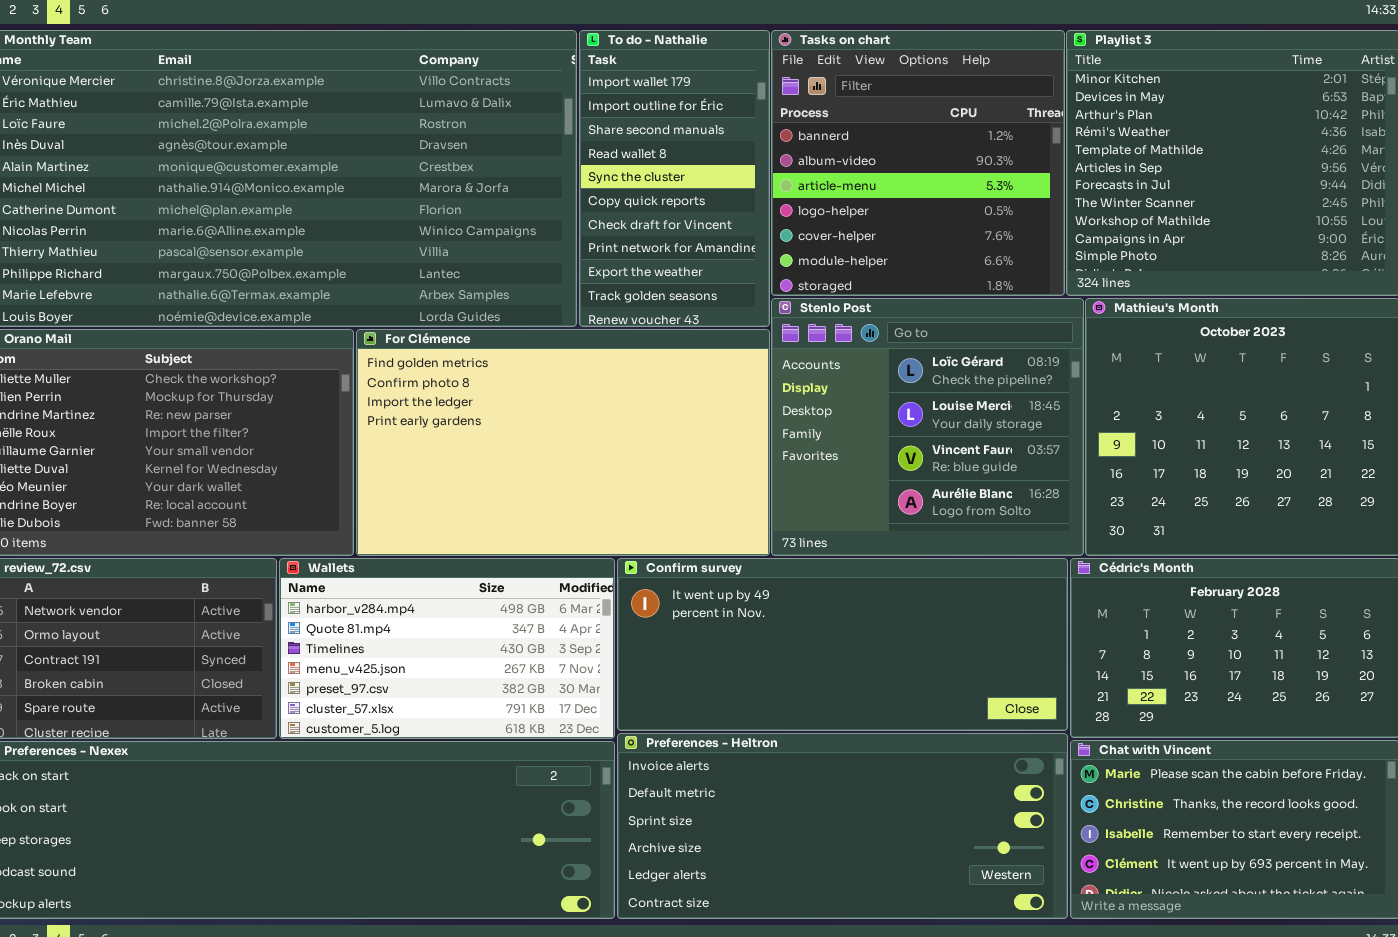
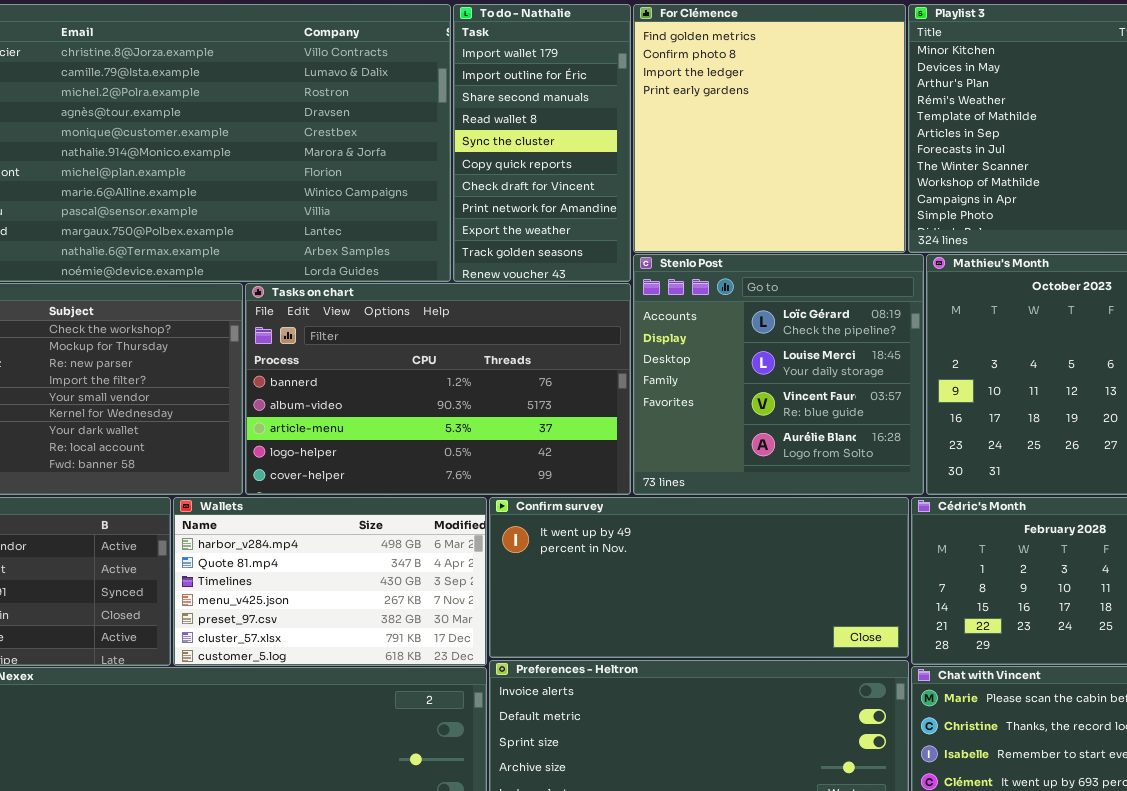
Tasks on chart: [771,30,1065,296] -> [245,283,631,495], moved, resized
For Clémence: [356,329,770,556] -> [633,4,906,253], moved, resized

